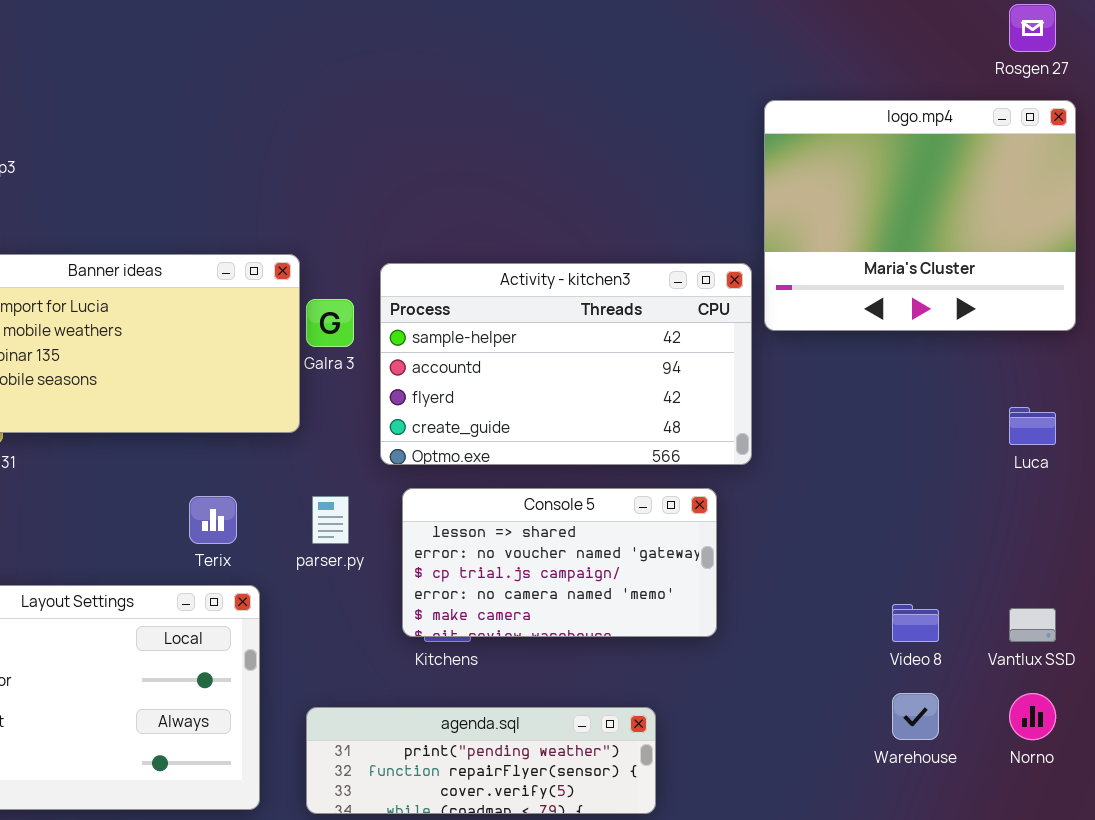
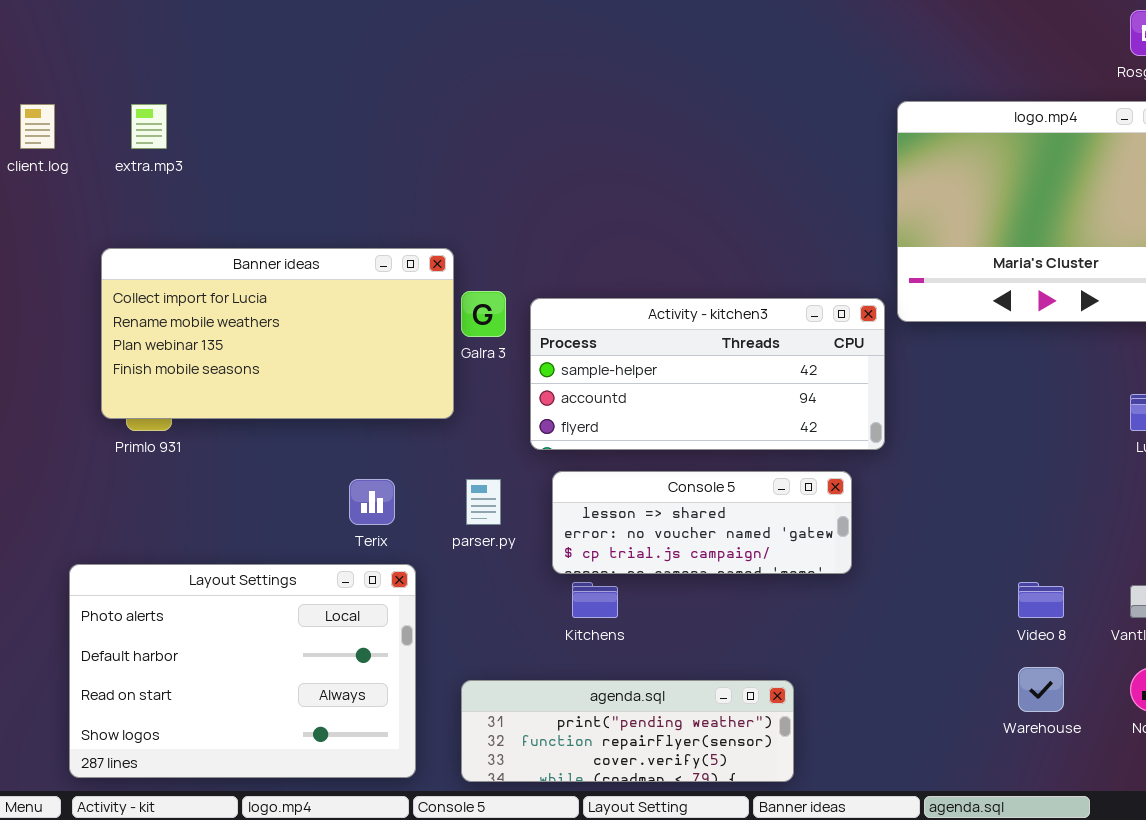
Activity - kitchen3: [380,263,752,465] -> [530,298,885,450], resized
Console 5: [402,488,717,637] -> [552,471,852,574], resized

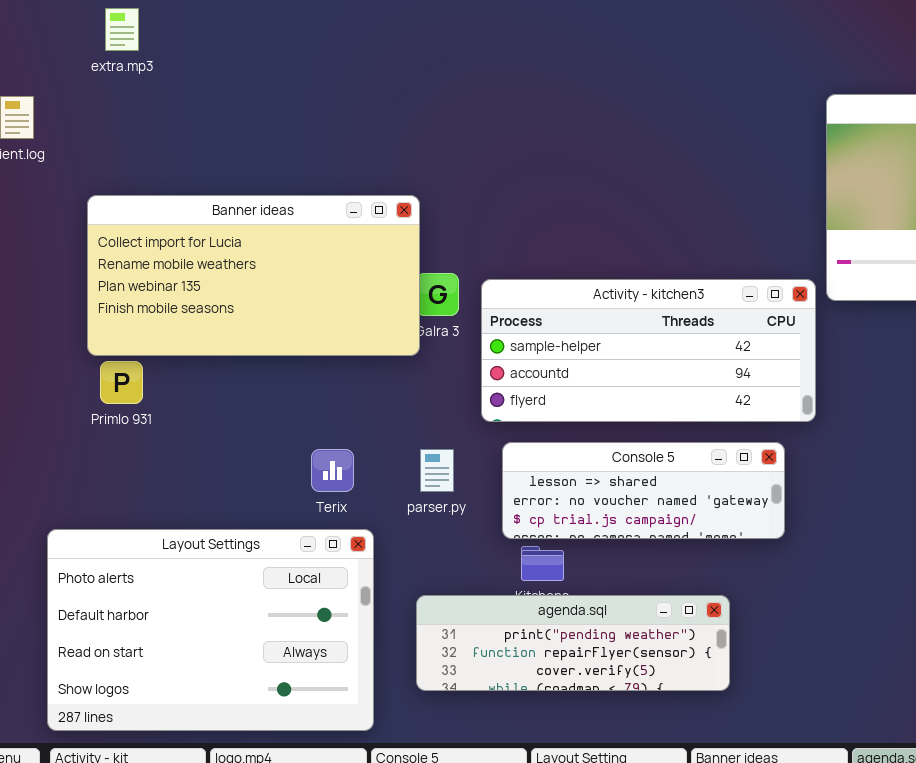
extra.mp3: [131,104,167,149] -> [105,8,139,51], moved
Banner ideas: [101,248,454,419] -> [87,195,420,356], moved
agenda.sql: [461,680,794,782] -> [416,595,730,691], moved

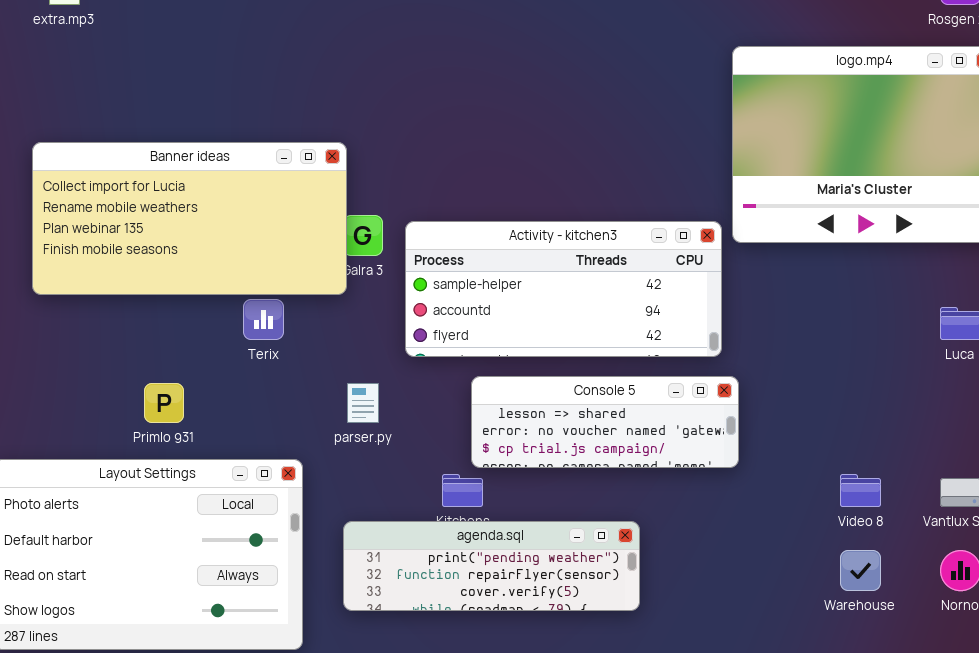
Primlo 931: [100,361,143,404] -> [144,383,184,423], moved
Console 5: [502,442,785,539] -> [471,376,739,468], moved
Terix: [311,449,354,492] -> [243,299,284,340], moved

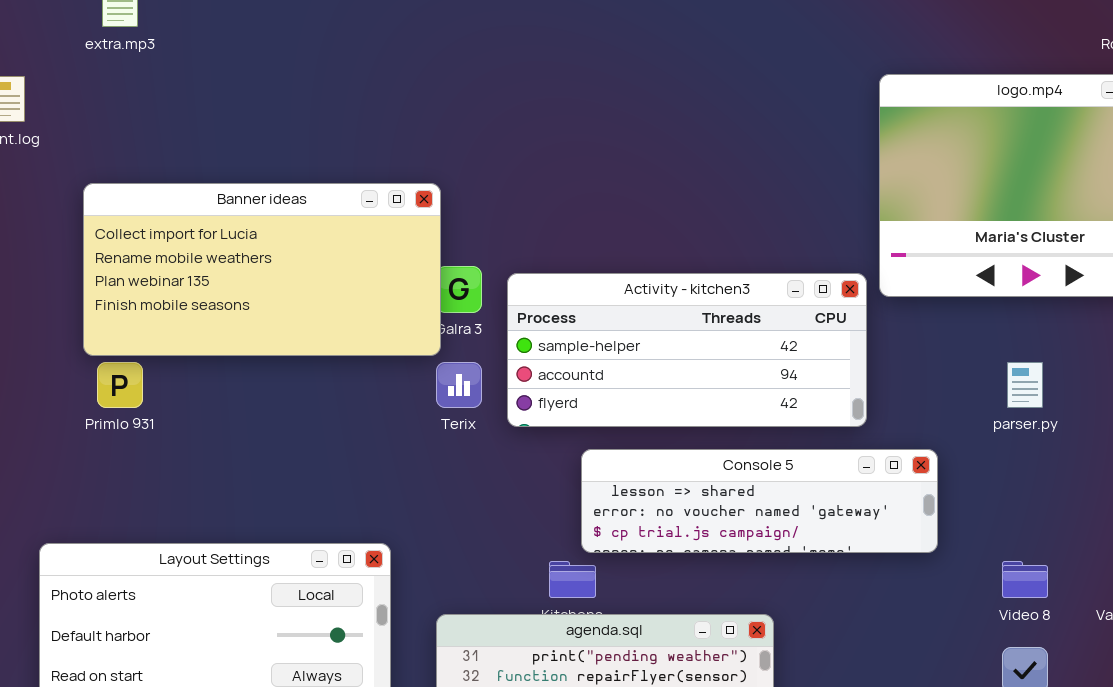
Terix: [243,299,284,340] -> [436,362,482,408], moved
Console 5: [471,376,739,468] -> [581,449,938,553], resized
Primlo 931: [144,383,184,423] -> [97,362,143,408], moved
parser.py: [347,383,379,423] -> [1007,362,1043,408], moved

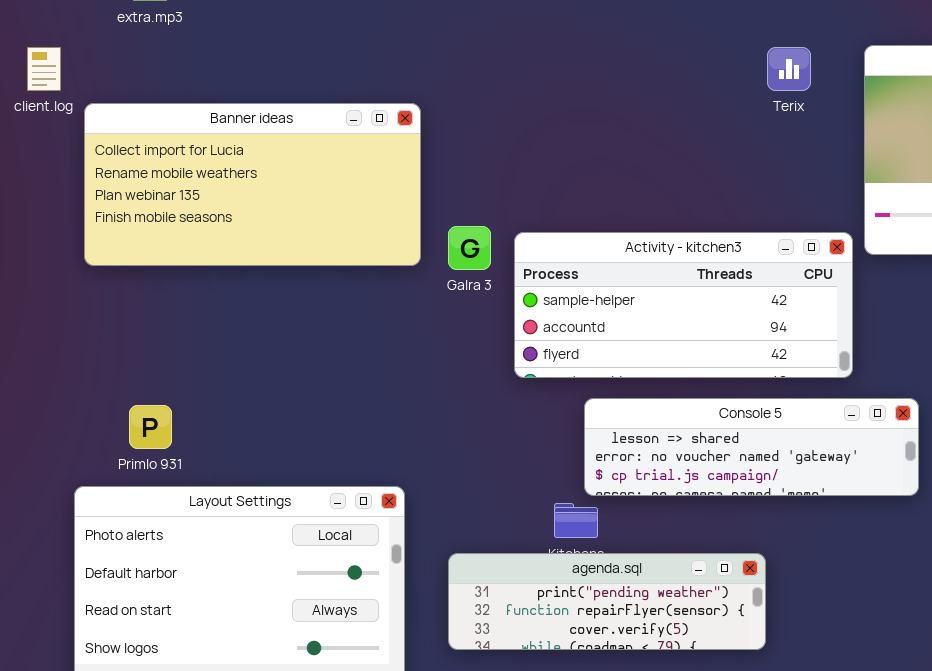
Banner ideas: [83,183,441,356] -> [84,103,421,266], moved
Primlo 931: [97,362,143,408] -> [129,405,172,449], moved
Terix: [436,362,482,408] -> [767,47,811,91], moved

